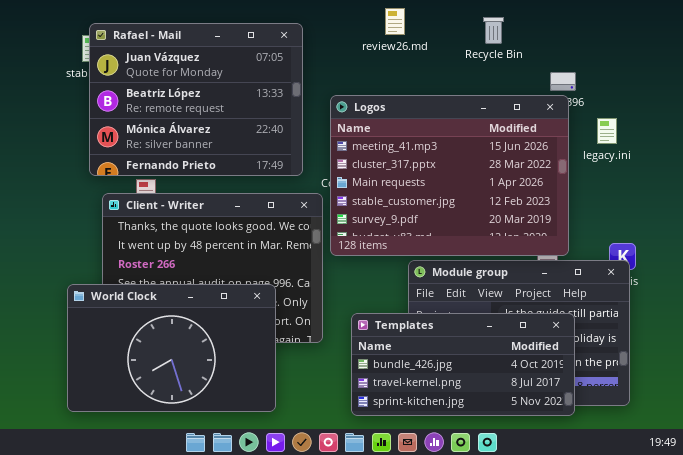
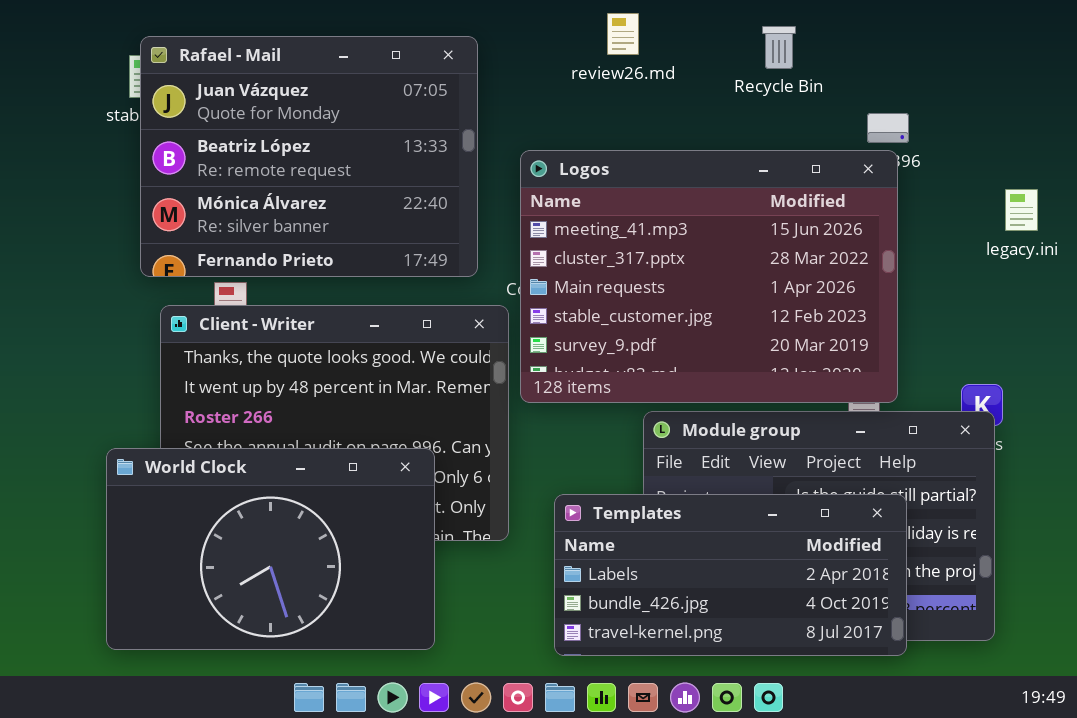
legacy.ini: [597,118,617,144] -> [1005,189,1038,231], moved
Templates: [351,313,575,416] -> [554,494,907,656], scrolled up 1 row

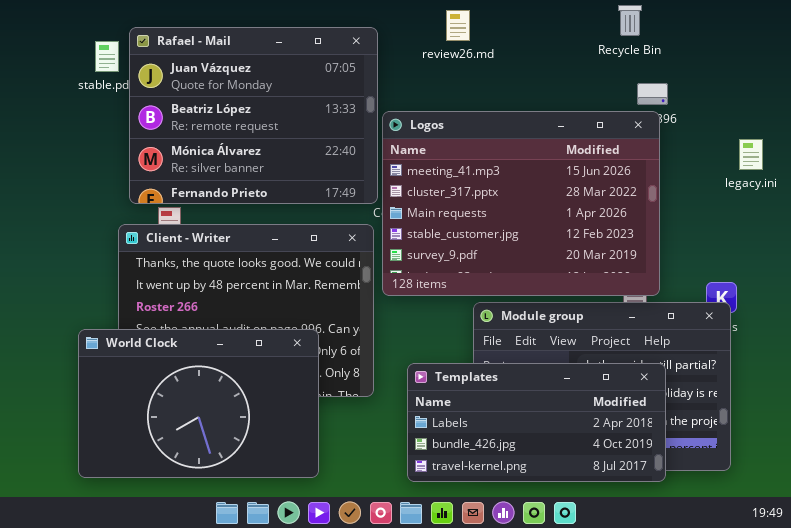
Recycle Bin: [762,26,796,69] -> [618,5,642,36], moved
Rafael - Mail: [140,36,478,277] -> [129,27,378,204], moved

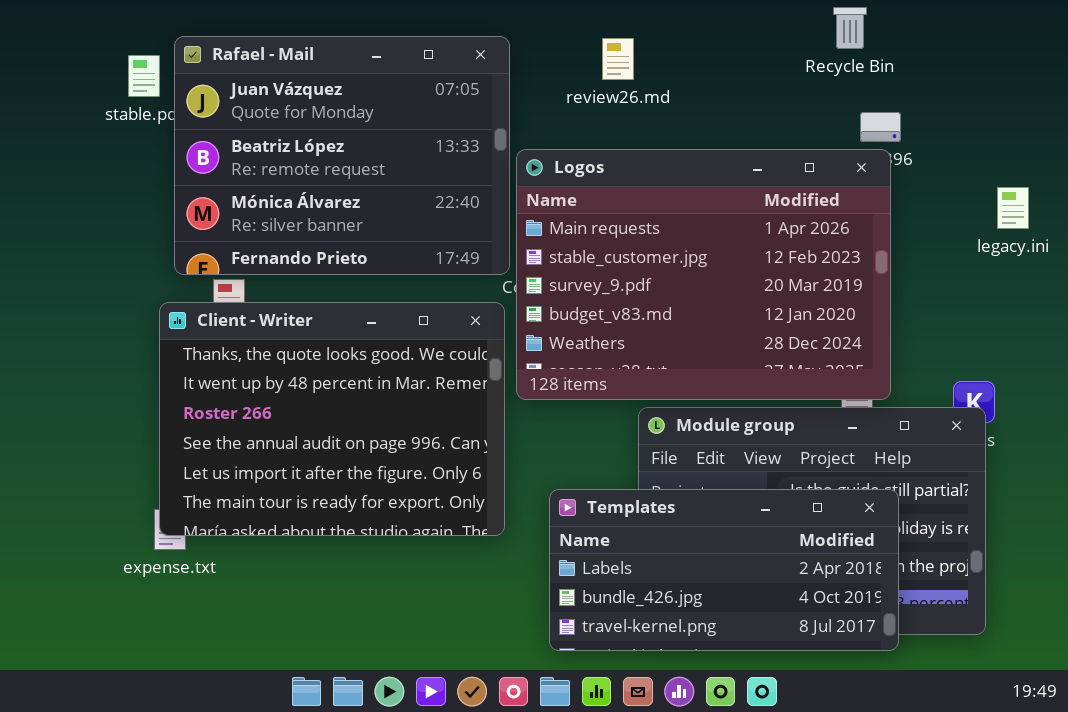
review26.md: [446,10,470,41] -> [602,38,634,80], moved
Logos: [382,111,660,296] -> [516,149,891,400], scrolled down 2 rows
World Clock: [78,329,319,478] -> none, closed

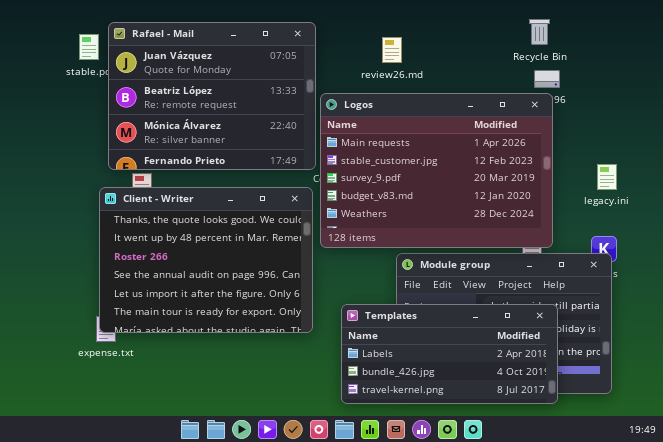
Recycle Bin: [833,7,867,49] -> [529,19,550,45], moved
review26.md: [602,38,634,80] -> [382,37,402,63], moved
legacy.ini: [997,187,1029,229] -> [597,164,617,190], moved

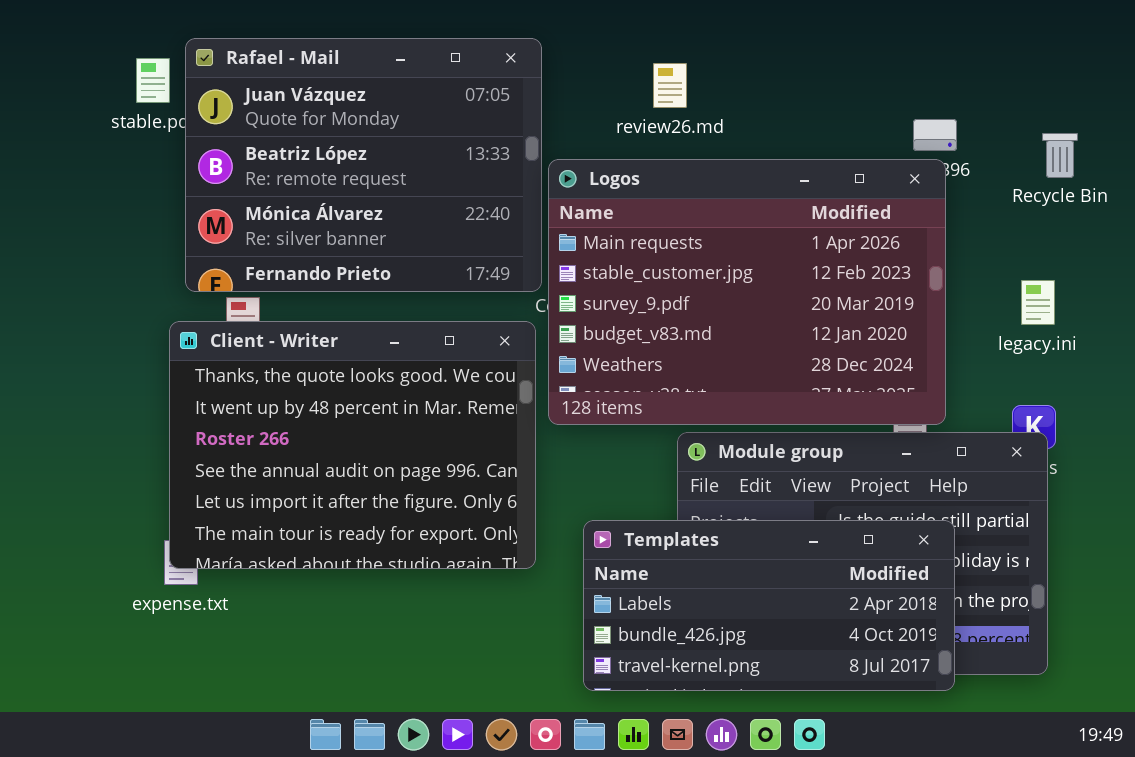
Recycle Bin: [529,19,550,45] -> [1042,133,1078,178], moved

